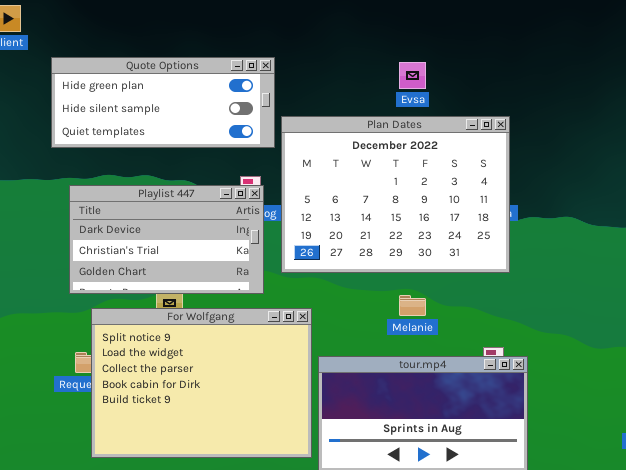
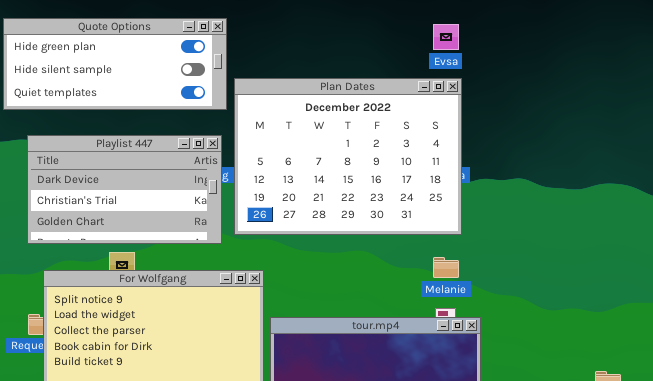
Evsa: [399,62,426,89] -> [433,24,459,50], moved
Playlist 447: [69,185,264,294] -> [27,135,222,244], moved
Melanie: [399,295,426,316] -> [433,257,459,278], moved

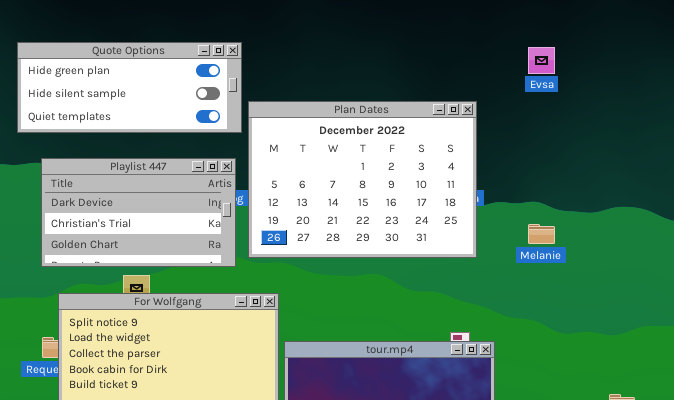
Evsa: [433,24,459,50] -> [528,47,555,74], moved
Melanie: [433,257,459,278] -> [528,224,555,244], moved

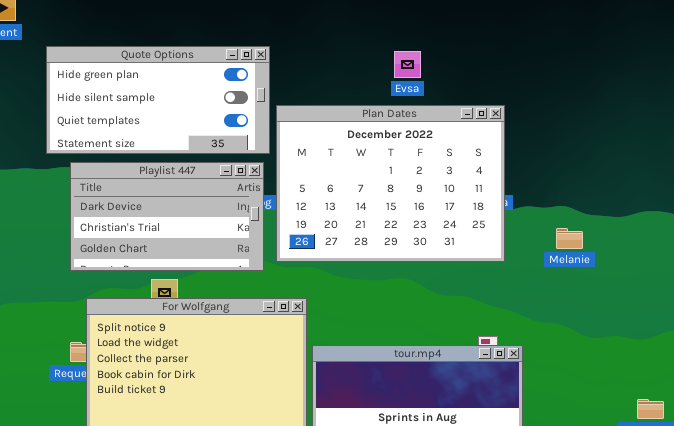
Quote Options: [17,42,242,133] -> [46,46,270,154], resized
Evsa: [528,47,555,74] -> [394,51,421,78], moved

